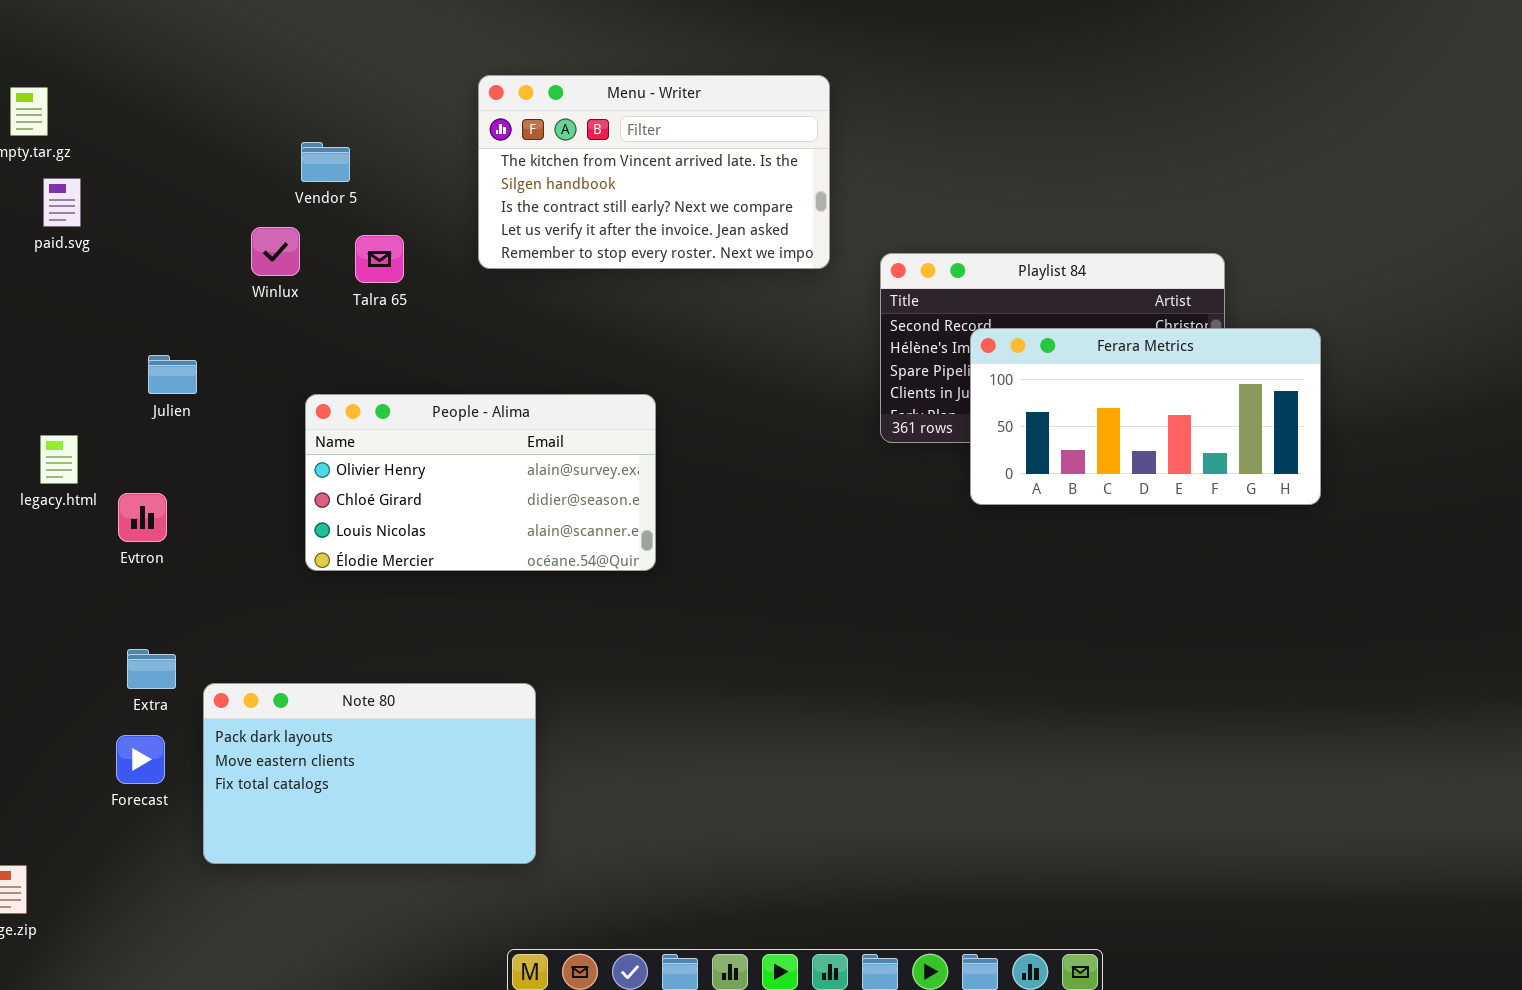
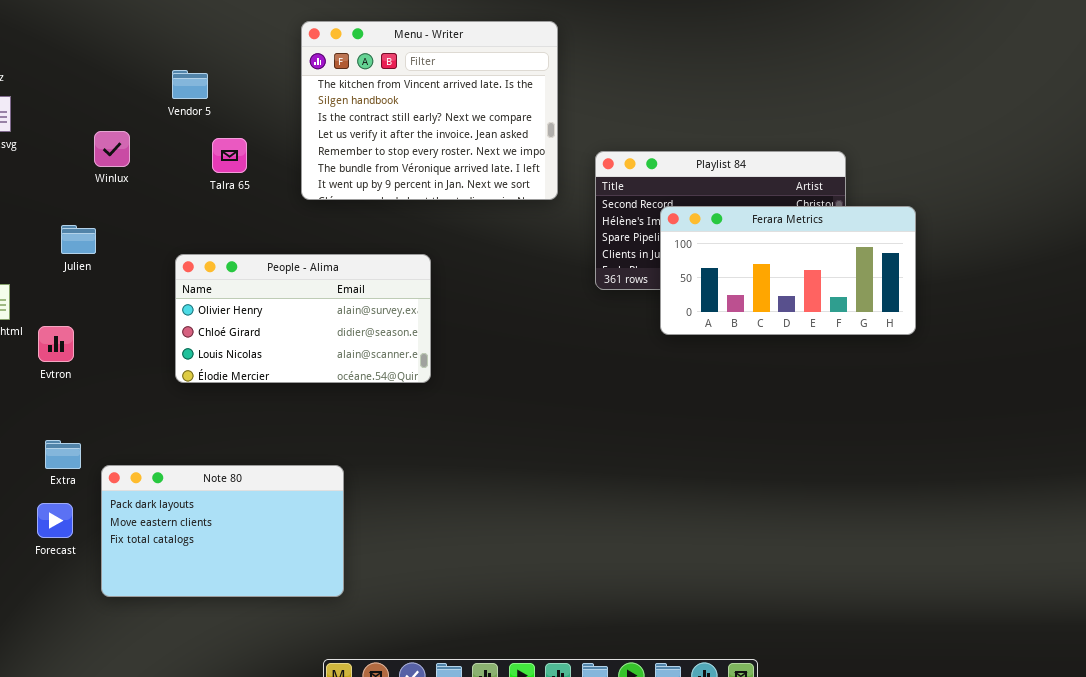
Menu - Writer: [478,75,830,269] -> [301,21,558,200], resized
Winlux: [251,227,300,276] -> [94,131,130,167], moved

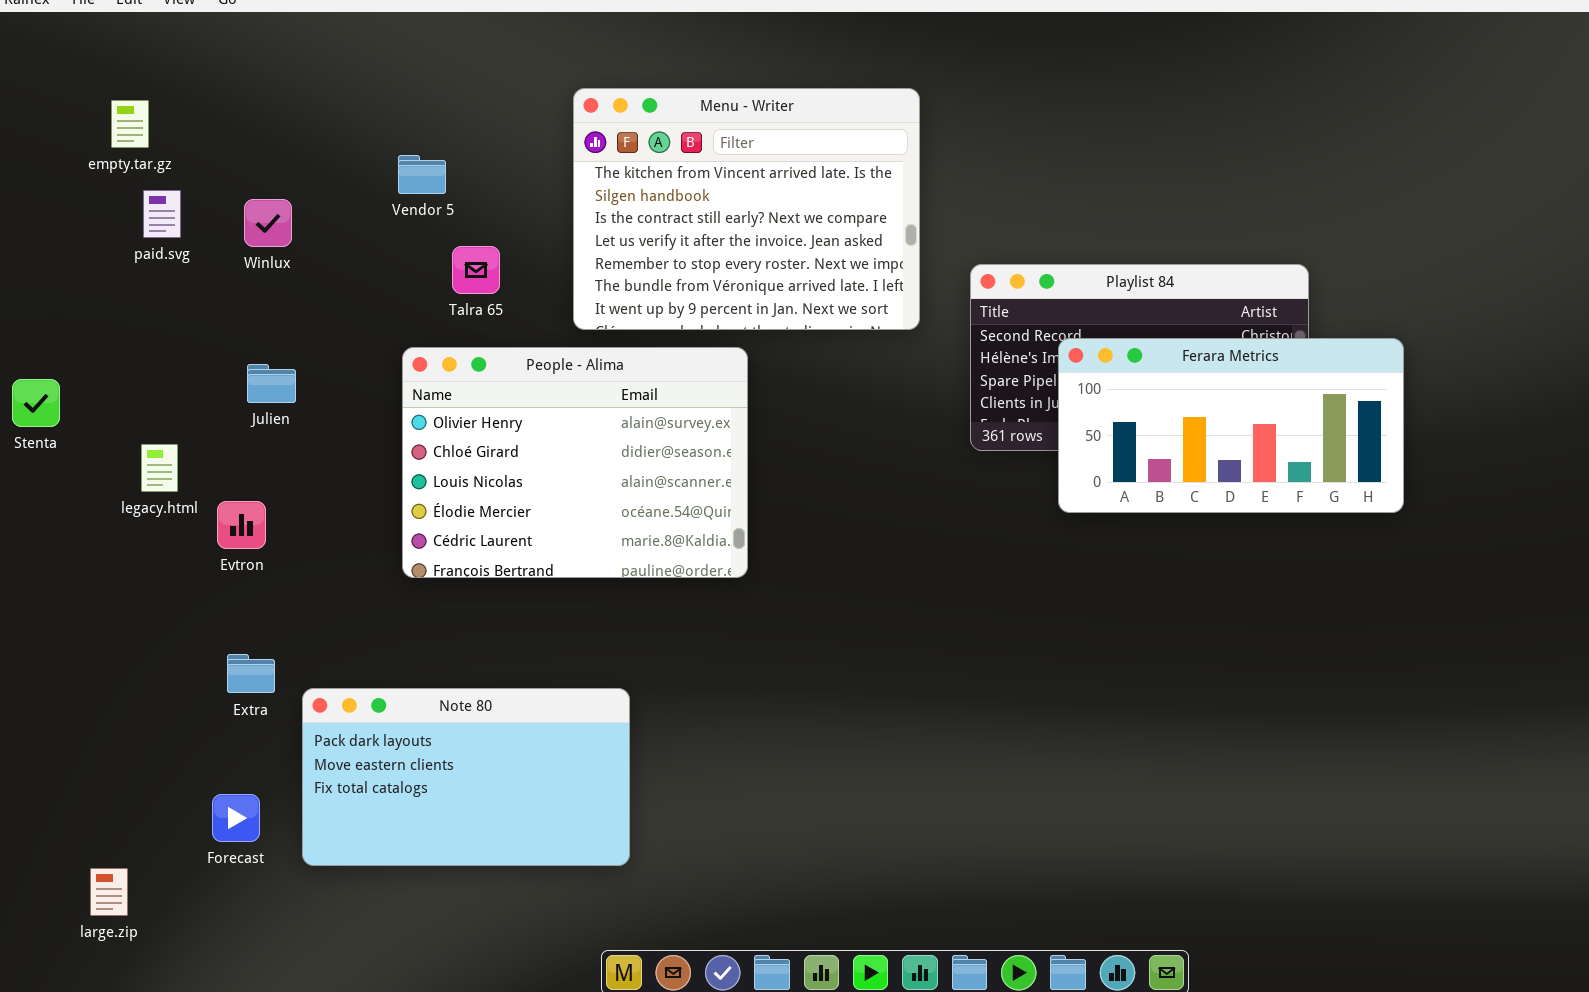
Winlux: [94,131,130,167] -> [244,199,292,247], moved
People - Alima: [175,254,431,383] -> [402,347,748,578], resized
Forecast: [37,503,73,538] -> [212,794,260,842], moved

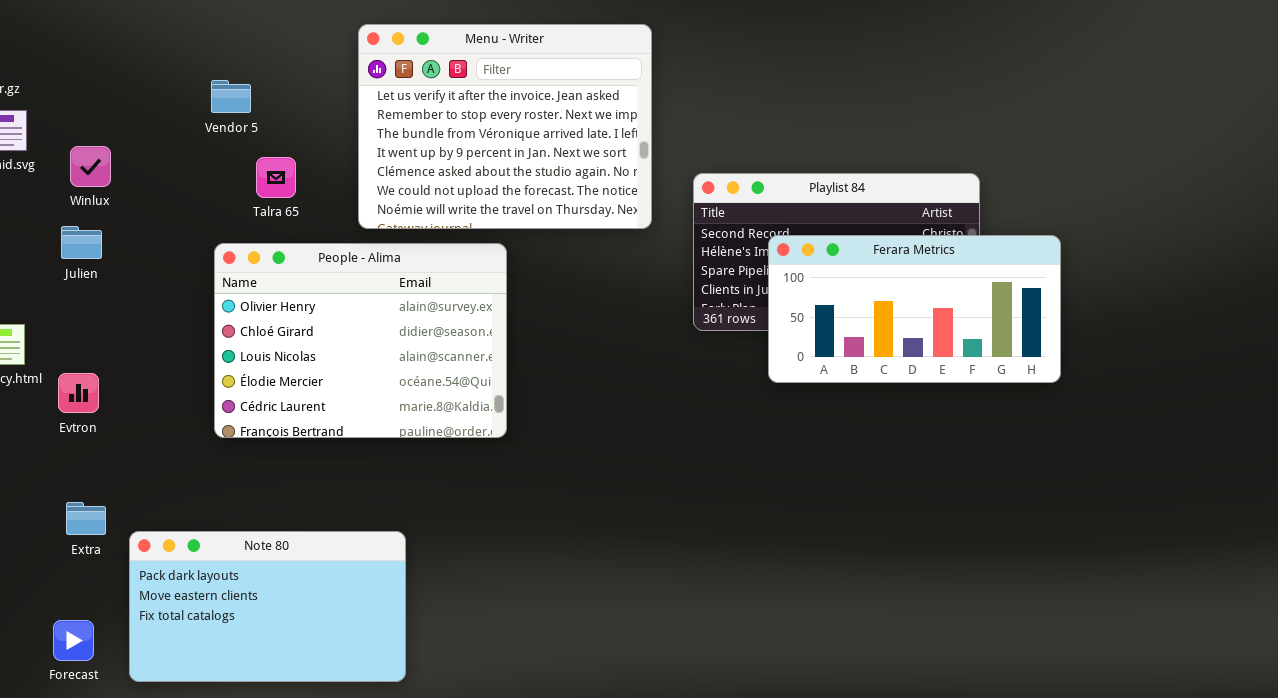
Menu - Writer: [573,88,920,330] -> [358,24,652,229], scrolled down 3 rows
Winlux: [244,199,292,247] -> [70,146,111,187], moved
Julien: [247,364,296,403] -> [61,226,102,259], moved

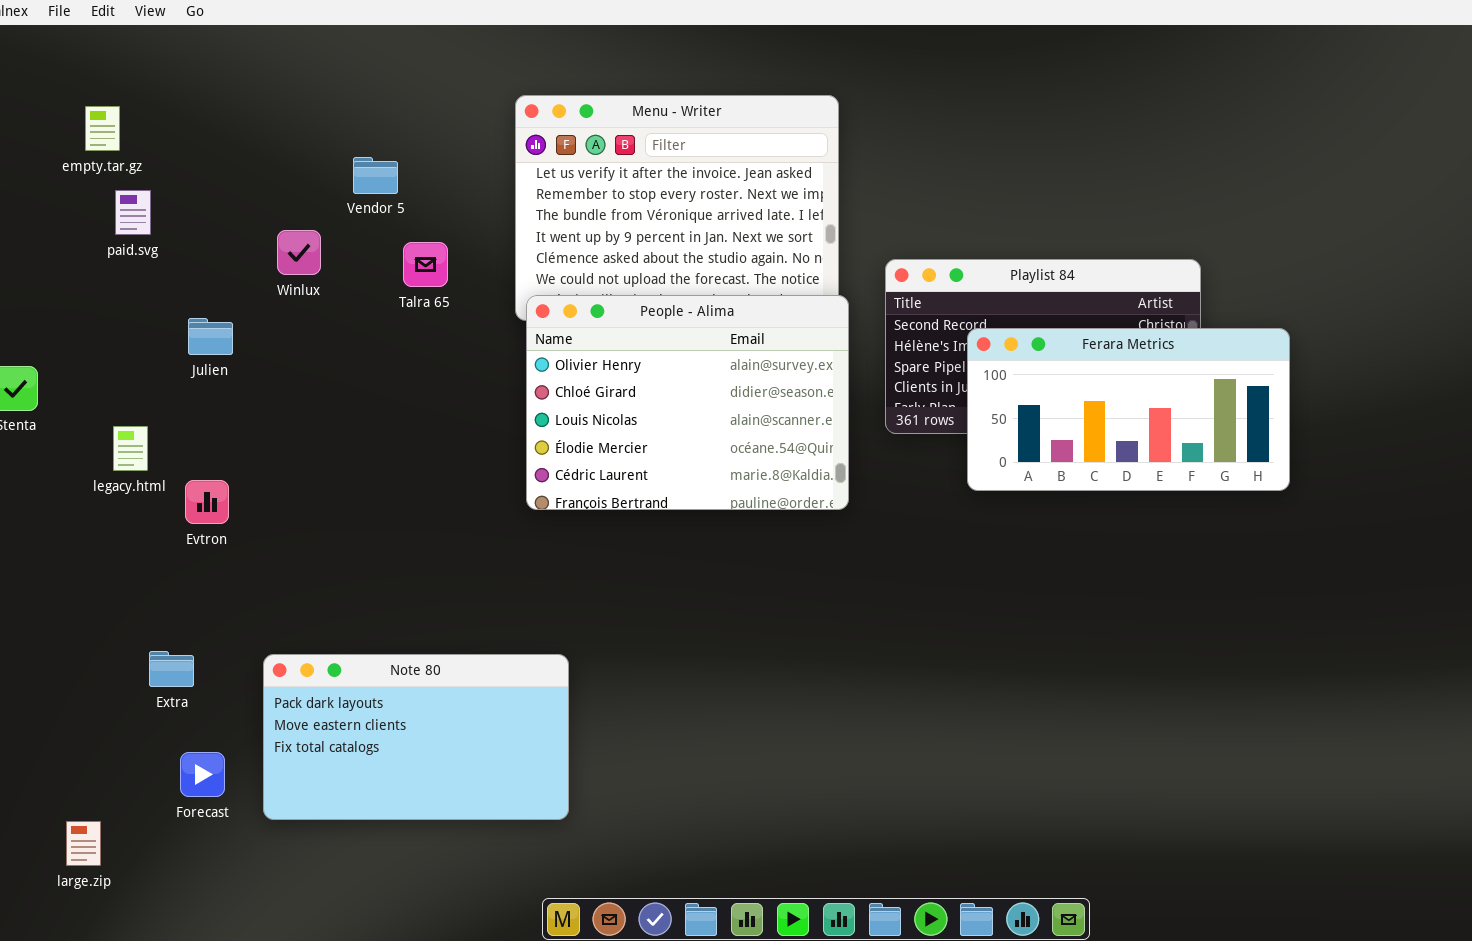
Winlux: [70,146,111,187] -> [277,230,321,275], moved
People - Alima: [214,243,507,438] -> [526,295,849,510], moved
Extra: [66,502,106,535] -> [149,651,194,687], moved

